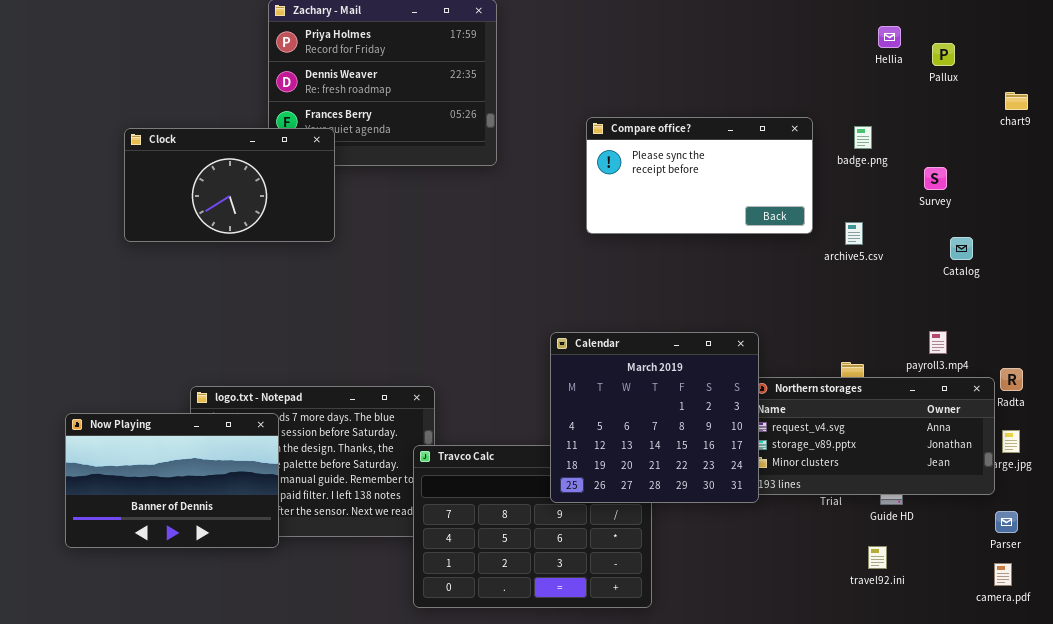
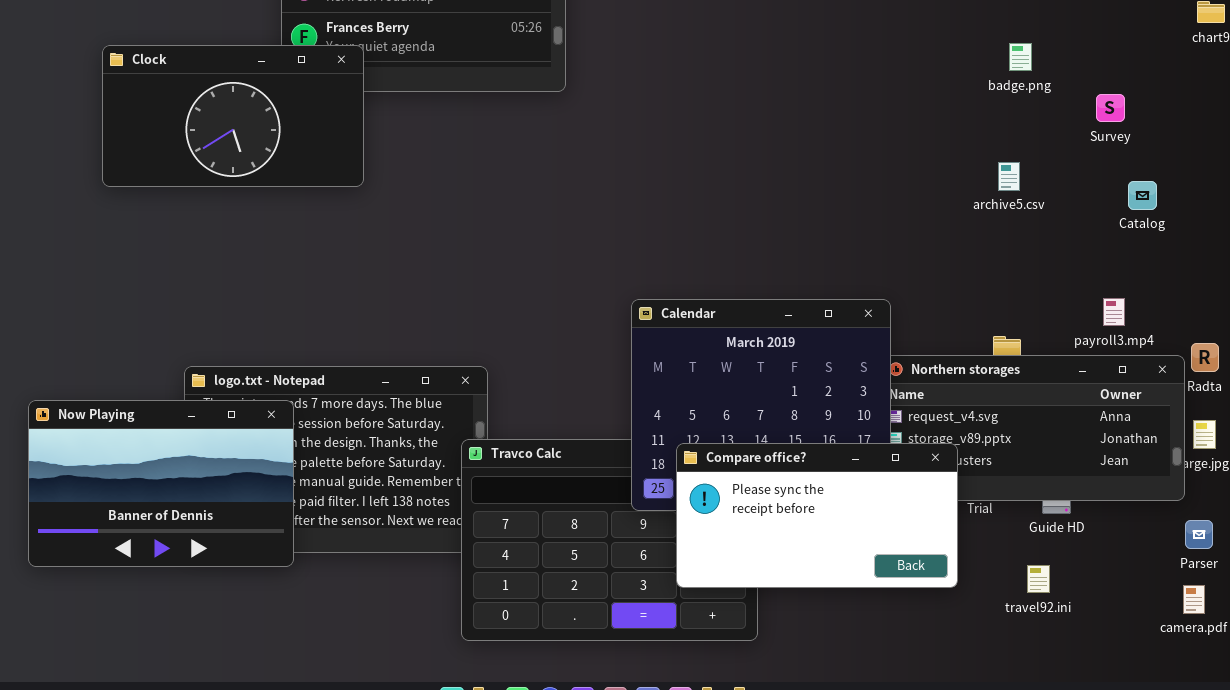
Compare office?: [586,117,813,234] -> [676,443,958,588], moved

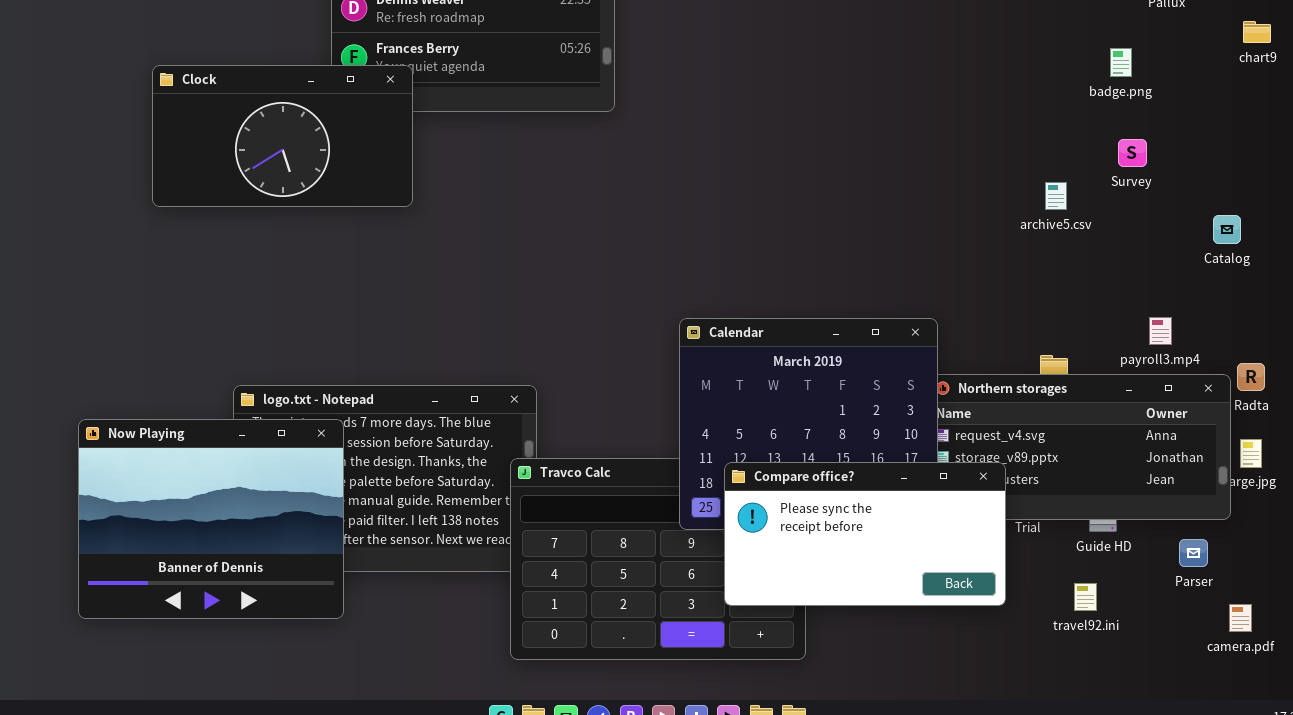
badge.png: [1009,43,1032,71] -> [1110,48,1132,77], moved
Survey: [1096,94,1125,122] -> [1118,139,1147,167], moved
Catalog: [1128,181,1157,210] -> [1213,215,1241,244], moved
Now Playing: [28,400,294,567] -> [78,419,344,619], resized
Parser: [1185,520,1213,549] -> [1179,539,1208,567], moved

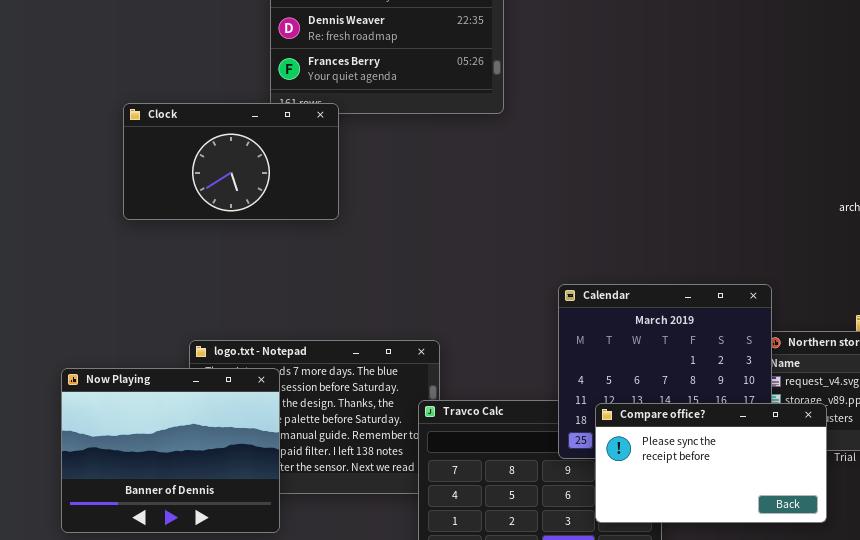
Clock: [152,65,413,207] -> [123,103,339,220], moved

